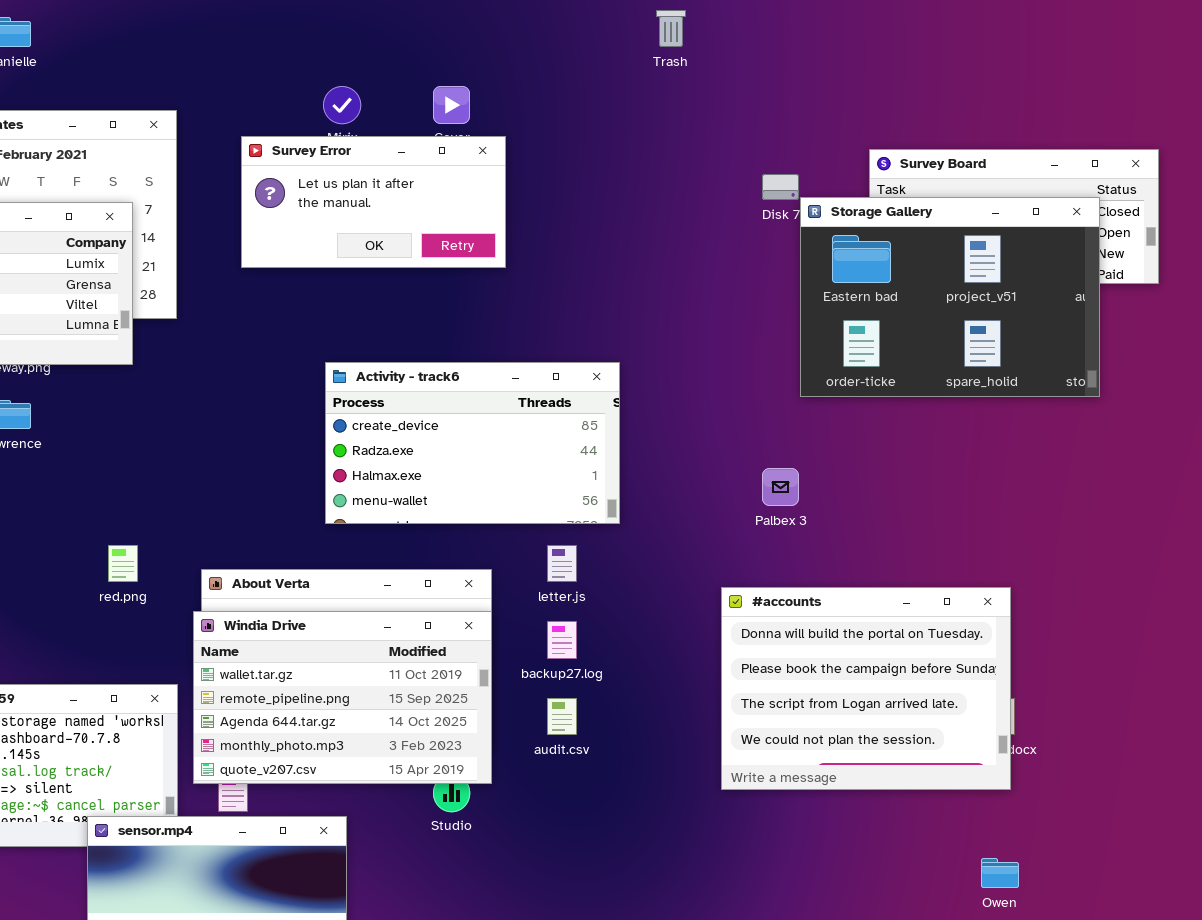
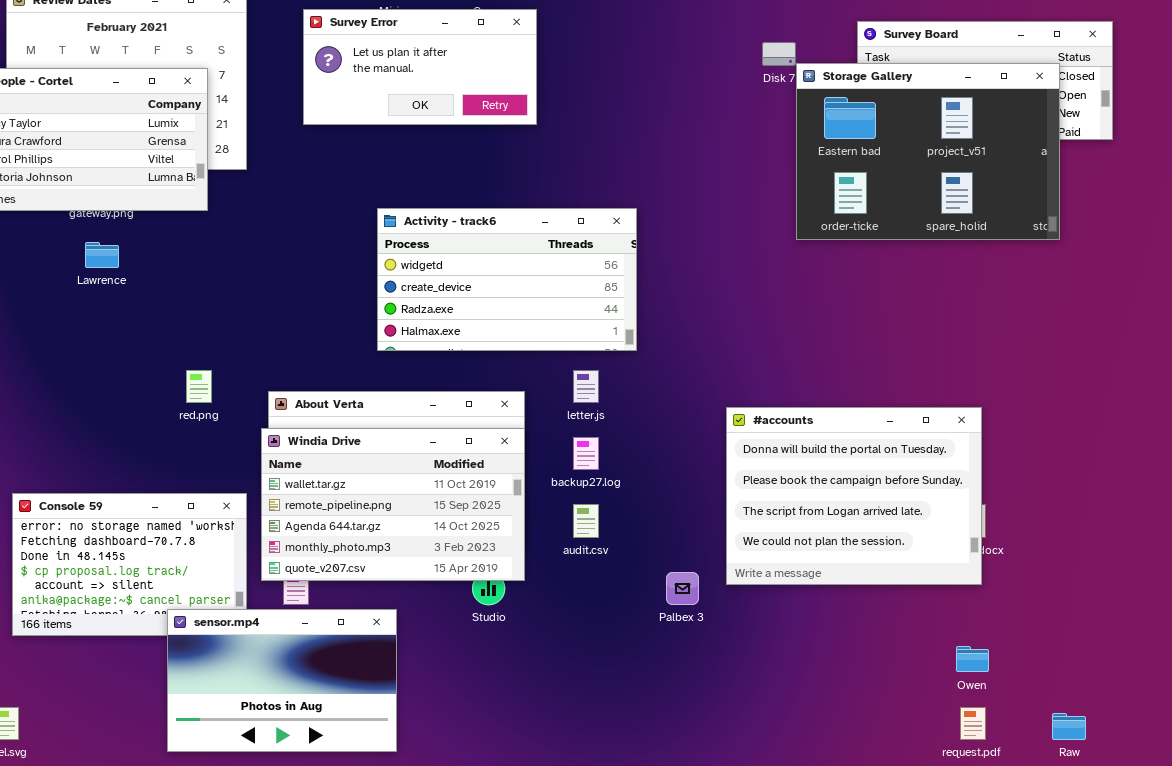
Activity - track6: [325,362,620,524] -> [377,208,637,351], scrolled up 1 row
Palbex 3: [762,468,799,506] -> [666,572,699,605], moved

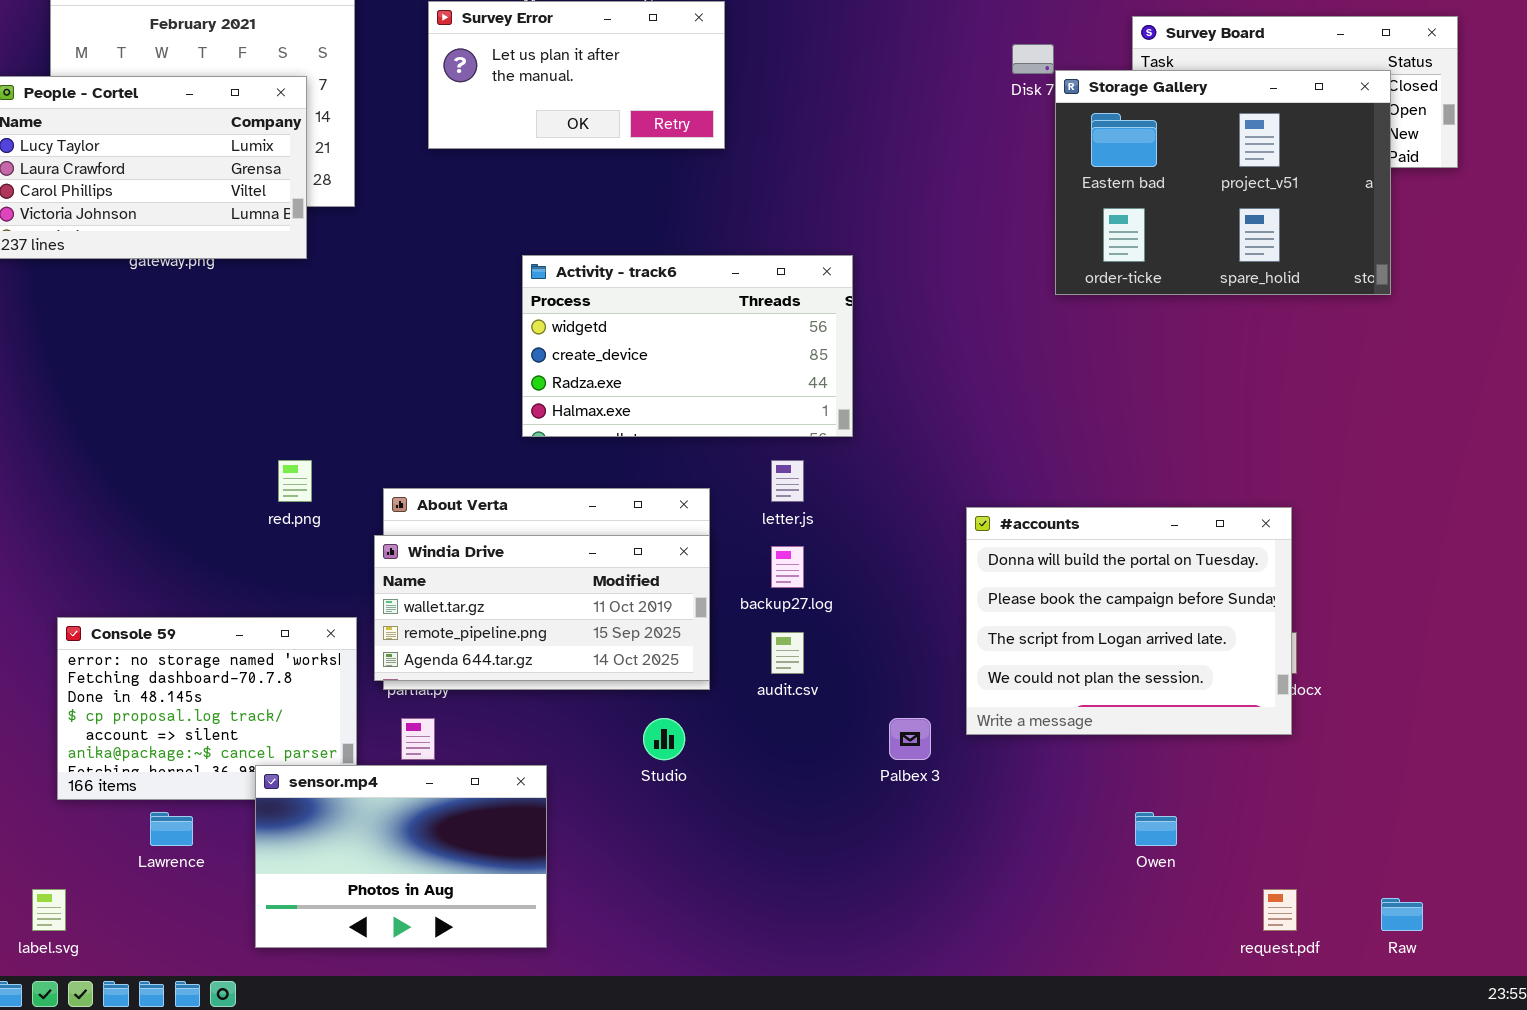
Lawrence: [85,242,119,268] -> [150,812,193,846], moved
Windia Drive: [261,428,525,581] -> [374,535,710,681], resized
Owen: [956,646,989,672] -> [1135,812,1177,846], moved

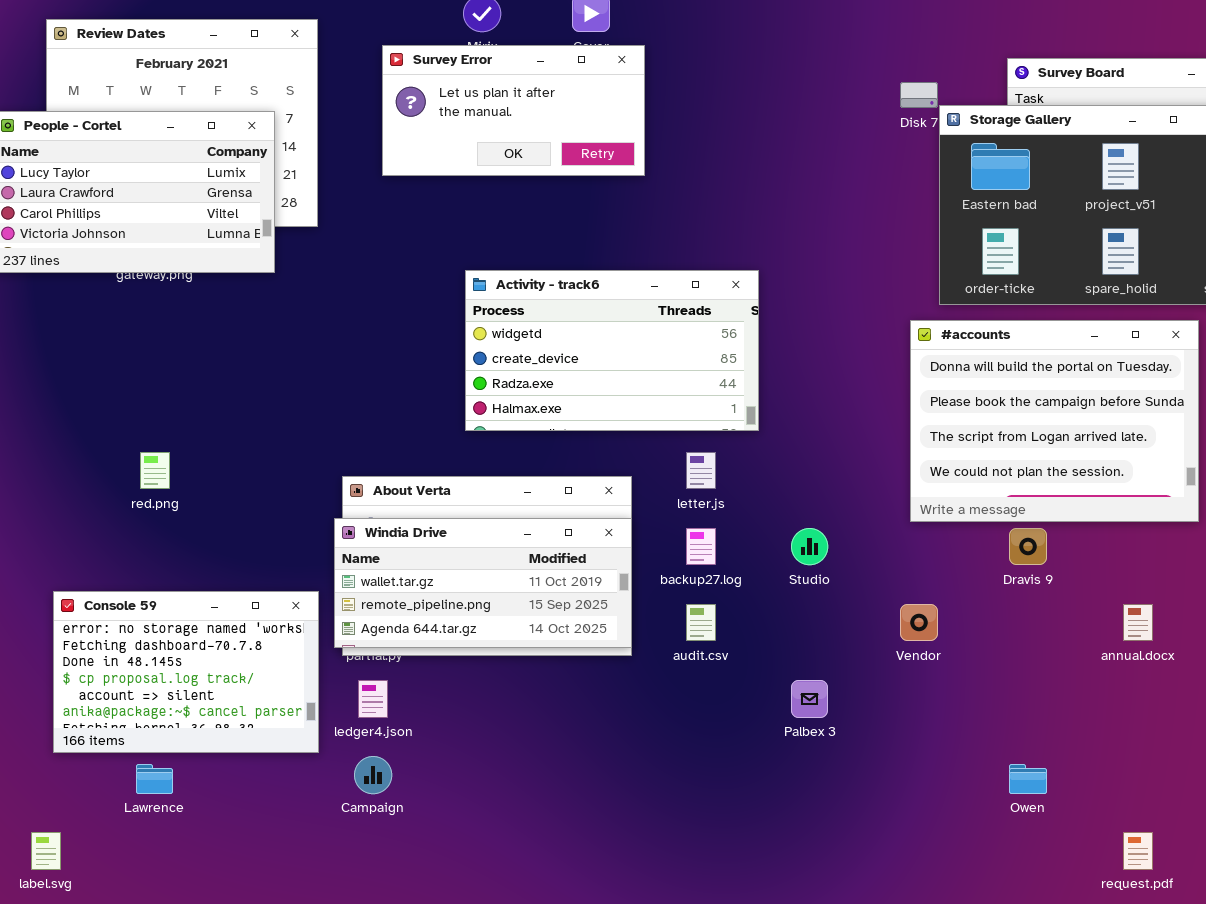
red.png: [278,460,312,502] -> [140,452,170,489], moved
#accounts: [966,507,1292,735] -> [910,320,1199,522], moved
Studio: [643,718,685,760] -> [791,528,828,565], moved
sensor.mp4: [255,765,547,948] -> none, closed

